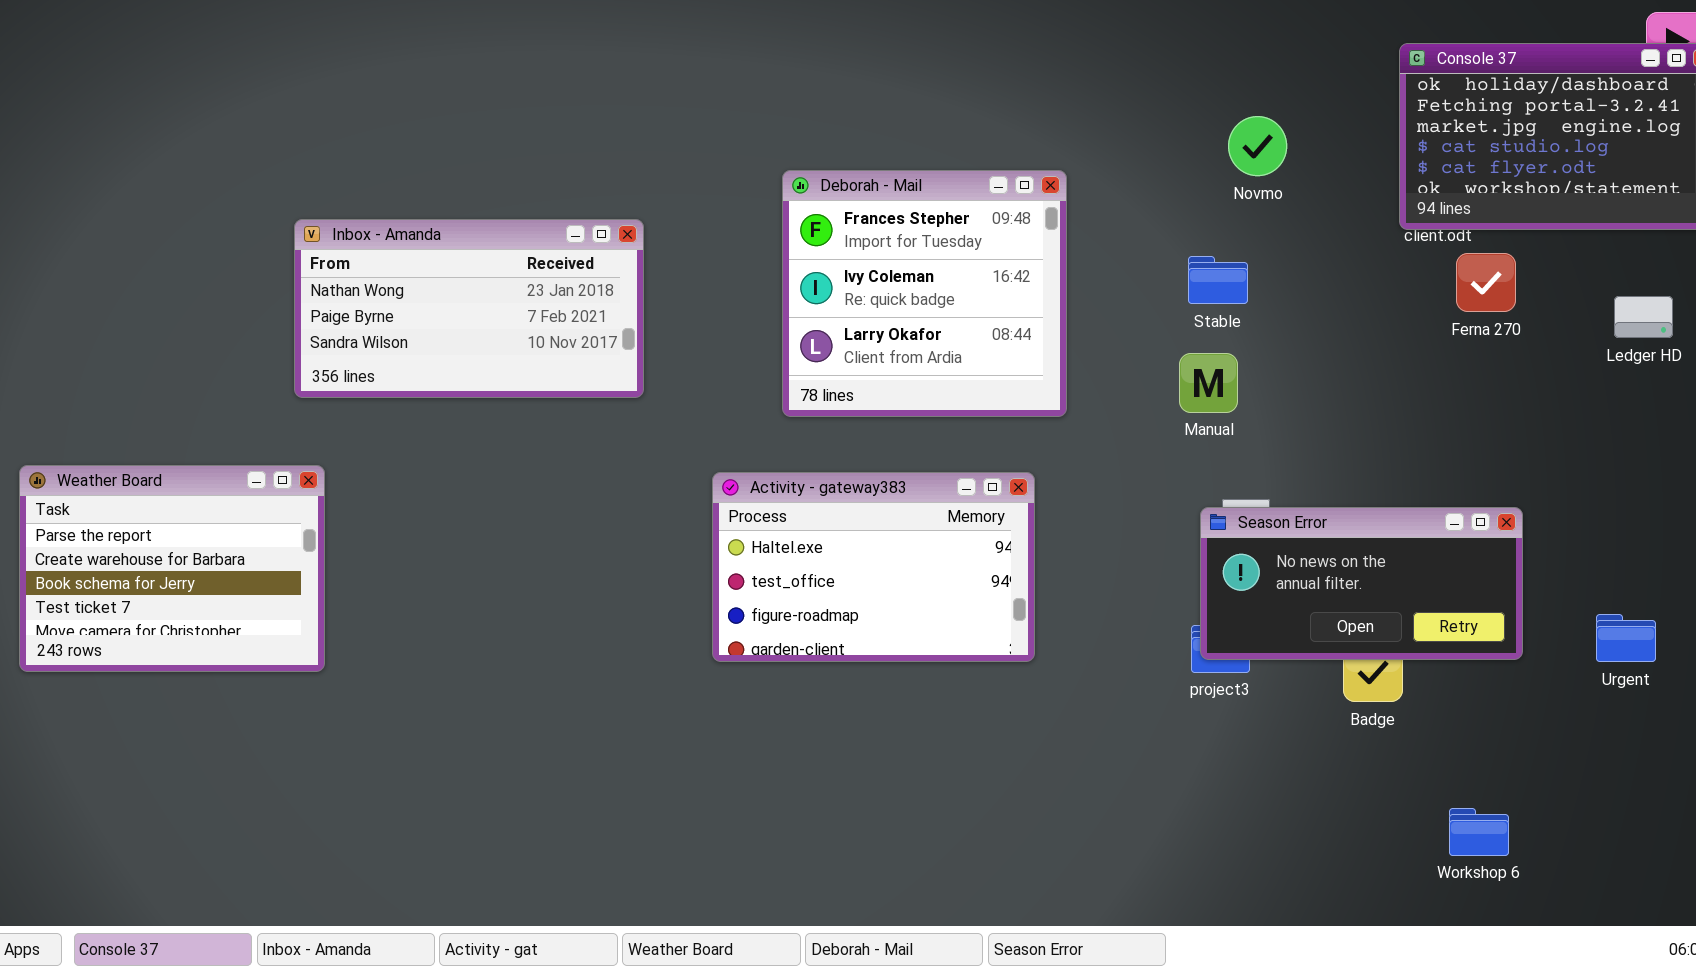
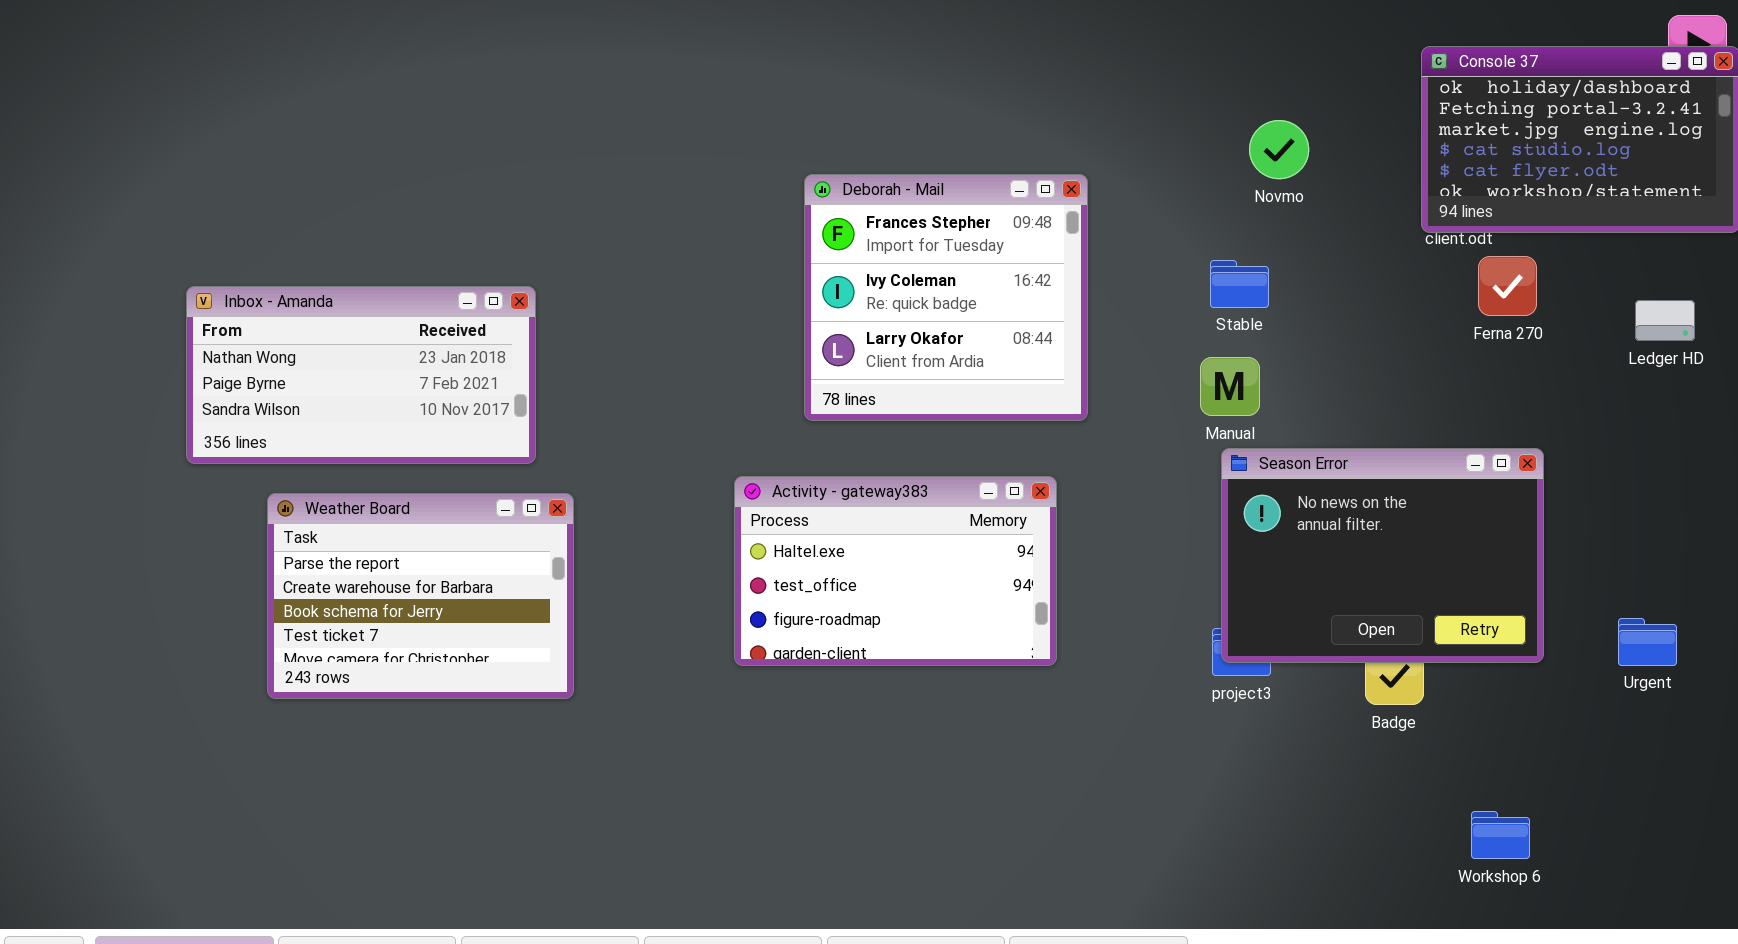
Inbox - Amanda: [294,219,644,398] -> [186,286,536,464], moved
Weather Board: [19,465,325,672] -> [267,493,574,699], moved
Season Error: [1200,507,1523,660] -> [1221,448,1544,663], resized

